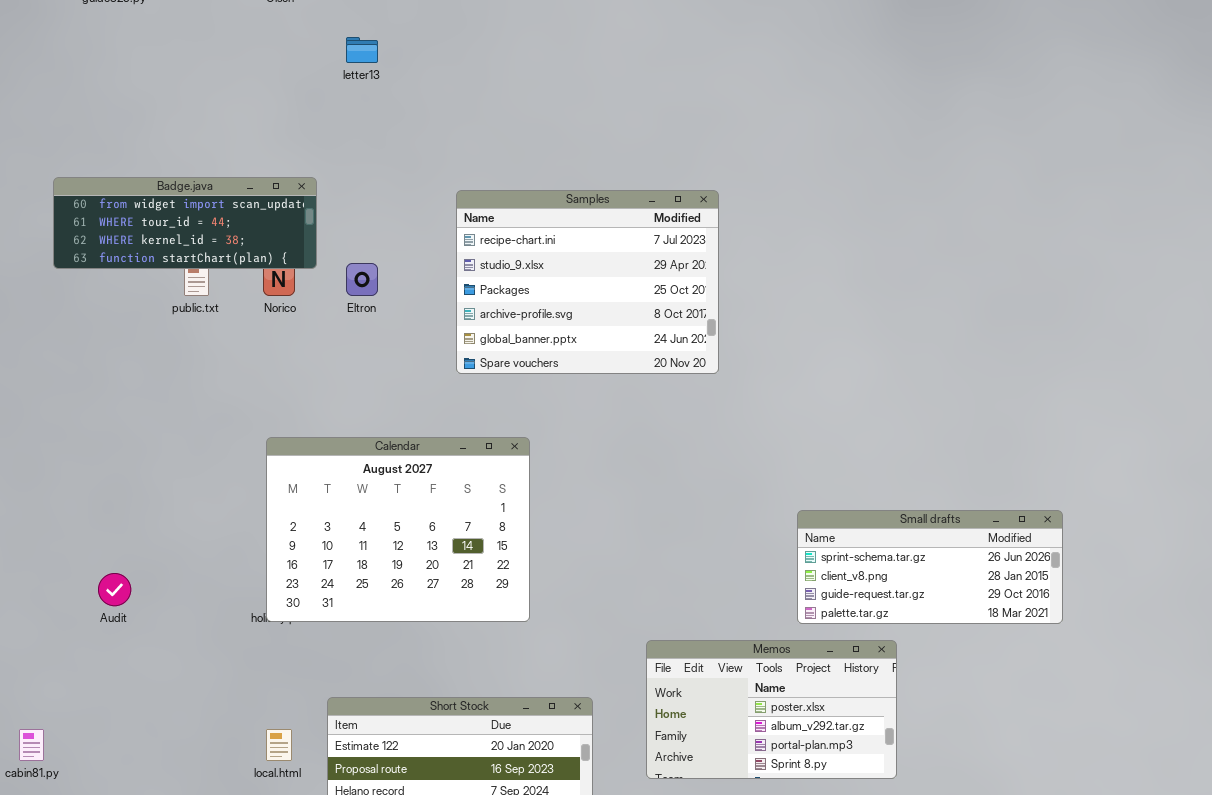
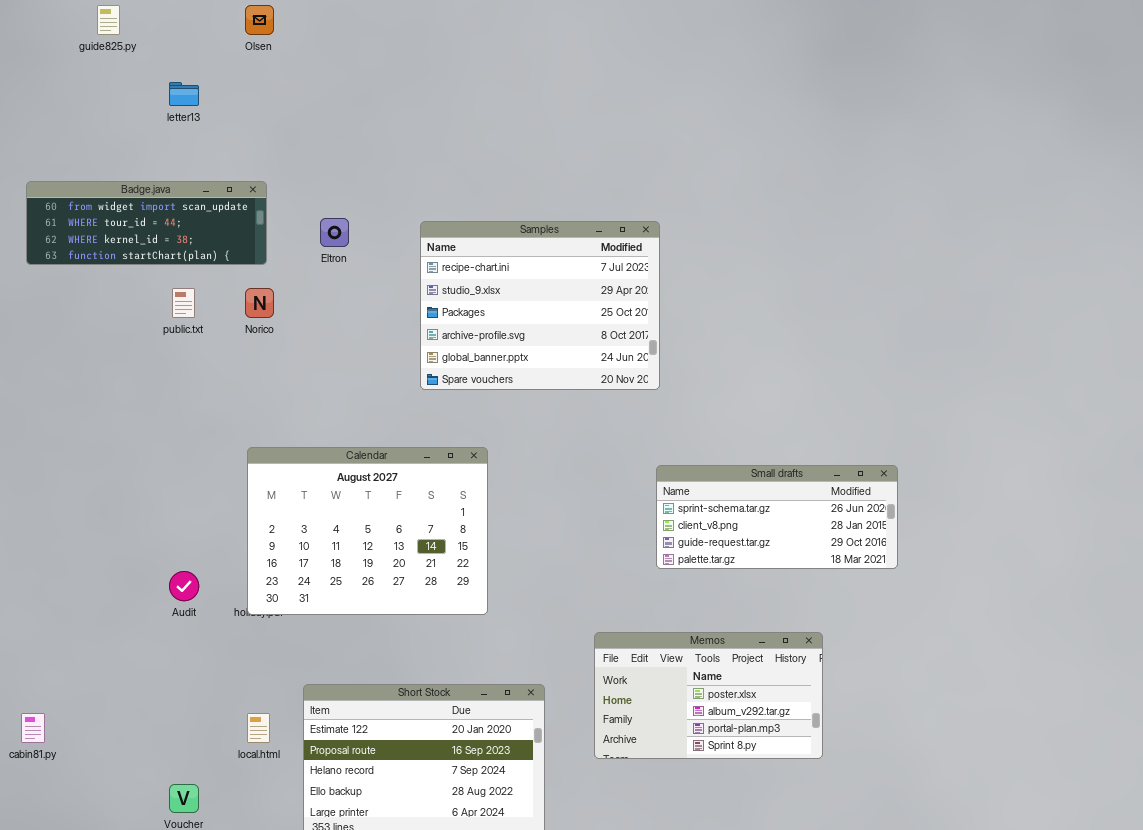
letter13: [346,37,378,63] -> [169,82,199,106], moved
Badge.java: [53,177,317,269] -> [26,181,267,265], moved
Eltron: [346,263,378,296] -> [320,218,349,247], moved
Small drafts: [797,510,1063,624] -> [656,465,898,569], moved
Audit: [98,573,131,606] -> [169,571,199,601], moved

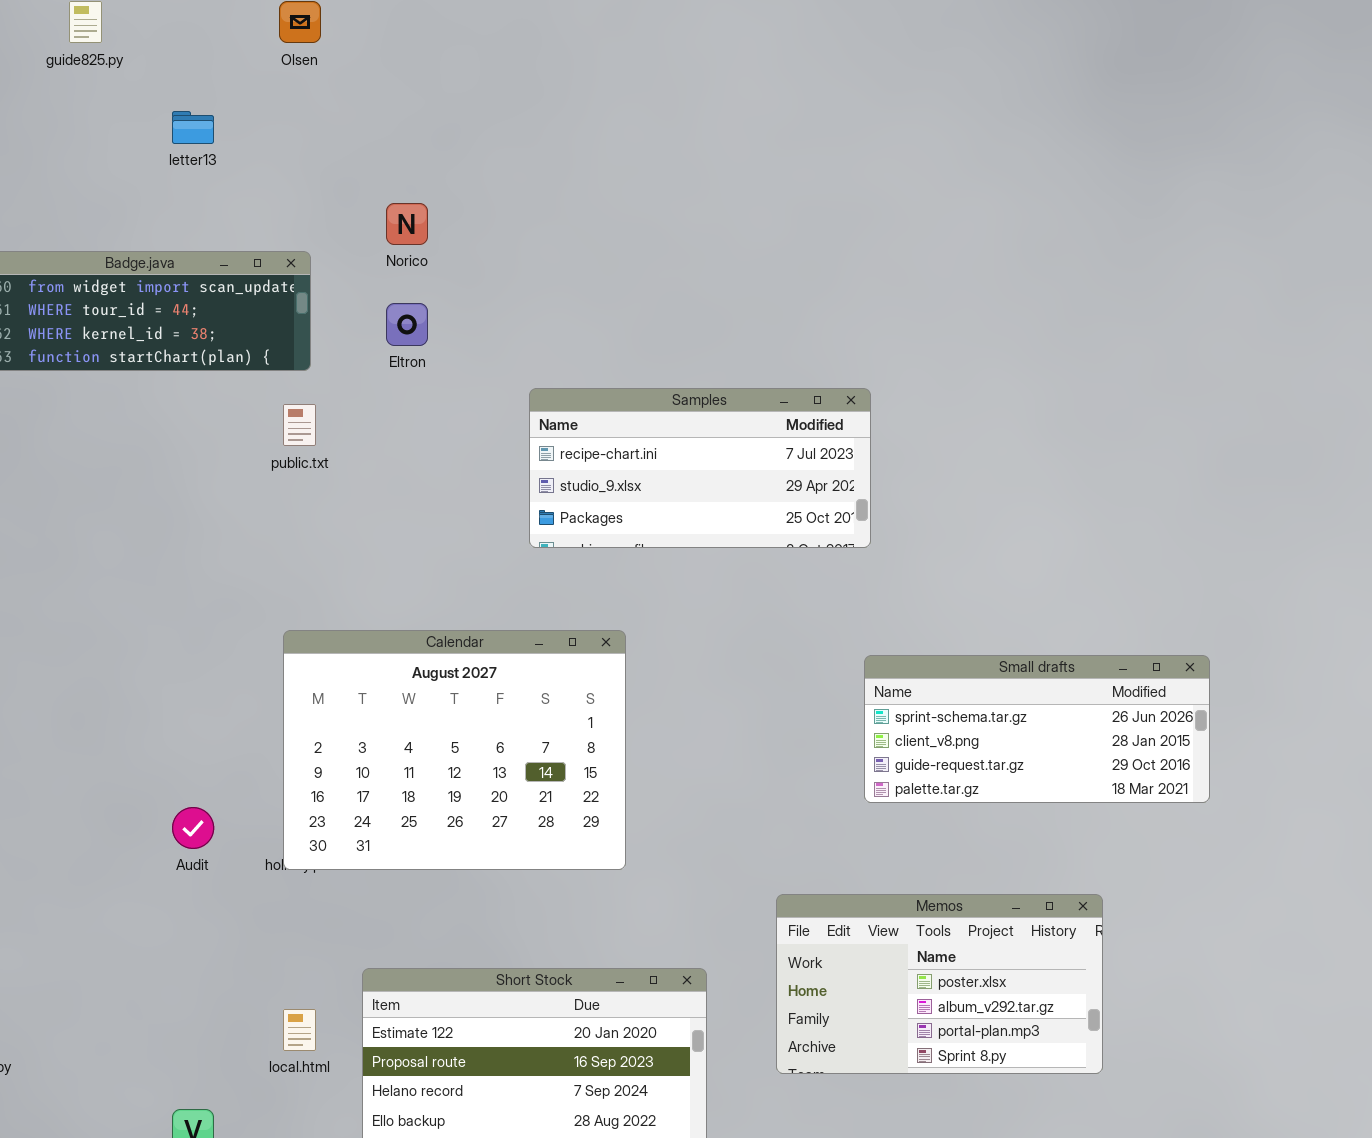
Samples: [420,221,660,390] -> [529,388,871,548], resized
public.txt: [172,288,195,318] -> [283,404,316,446], moved
Norico: [245,288,274,318] -> [386,203,428,245], moved

